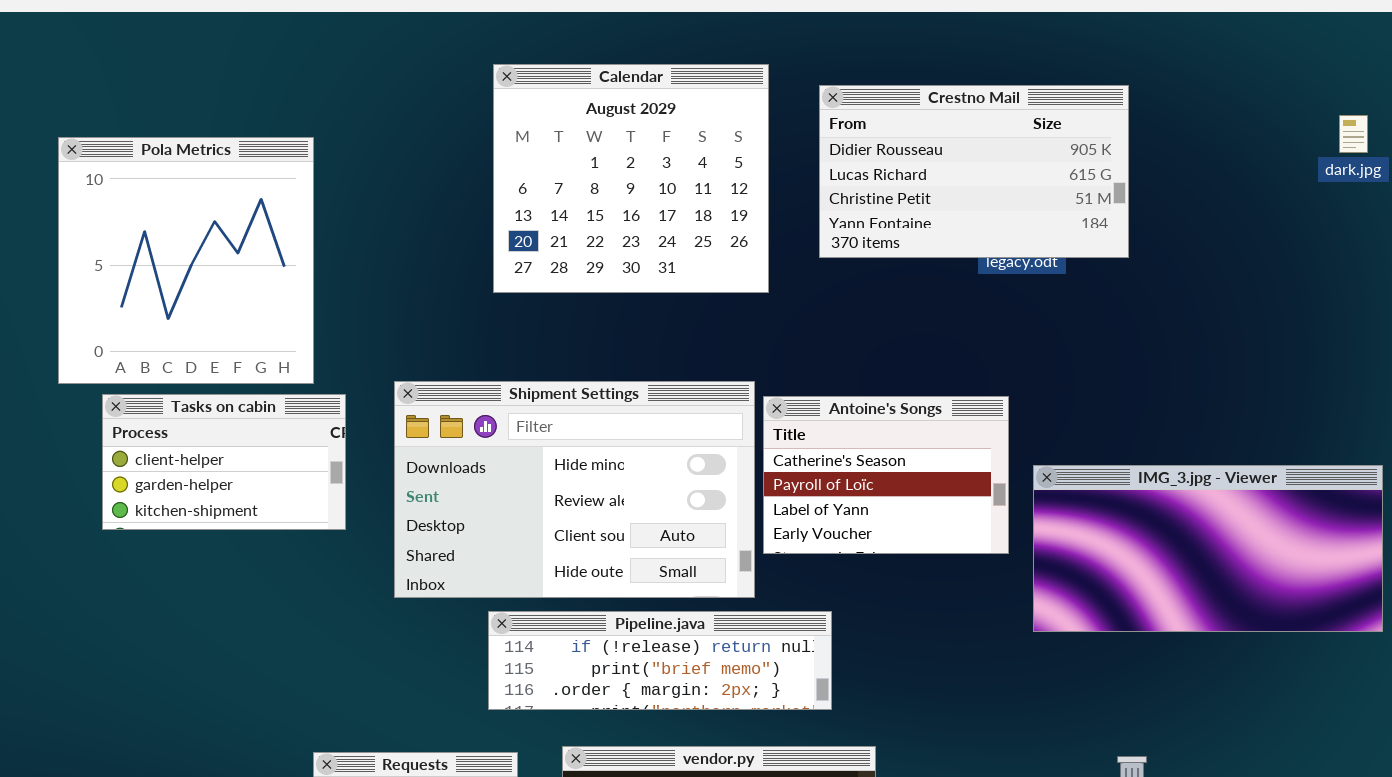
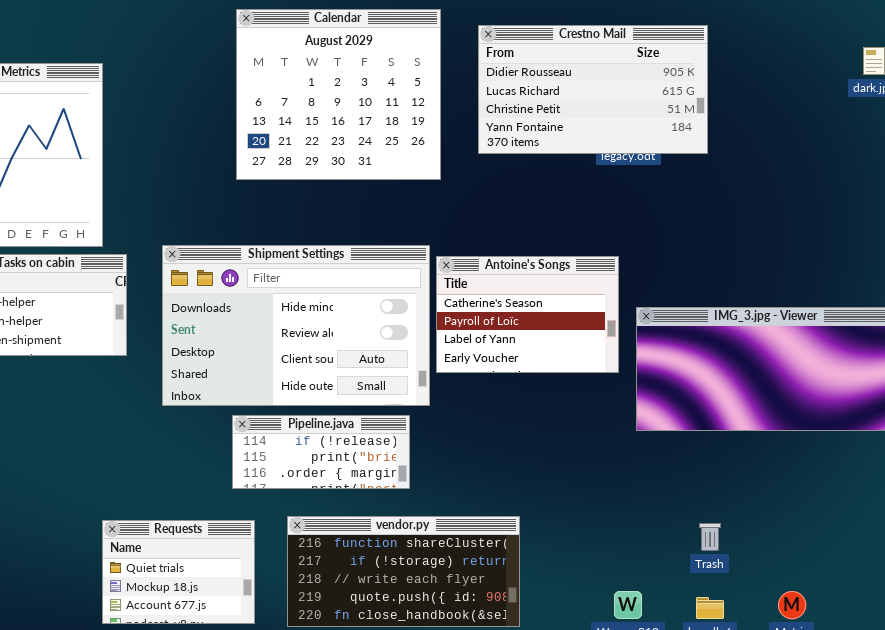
Pipeline.java: [488,611,832,710] -> [232,415,410,489], resized

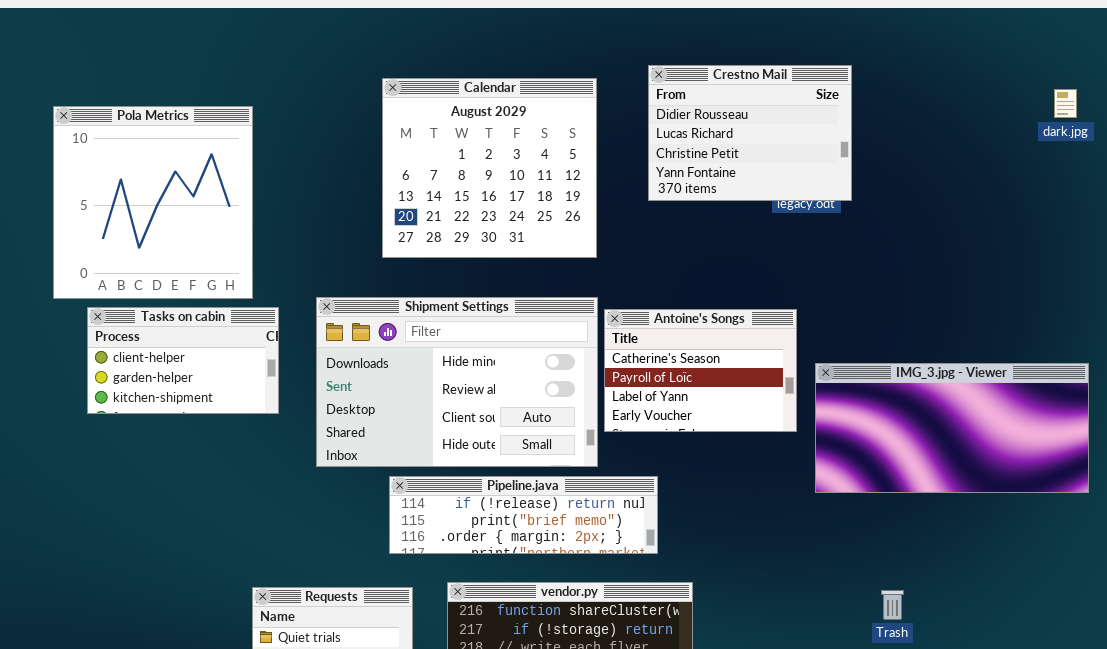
Calendar: [236,9,441,180] -> [382,78,597,258], moved
Crestno Mail: [478,25,708,154] -> [648,65,852,201], resized
Pipeline.java: [232,415,410,489] -> [389,476,658,554], resized

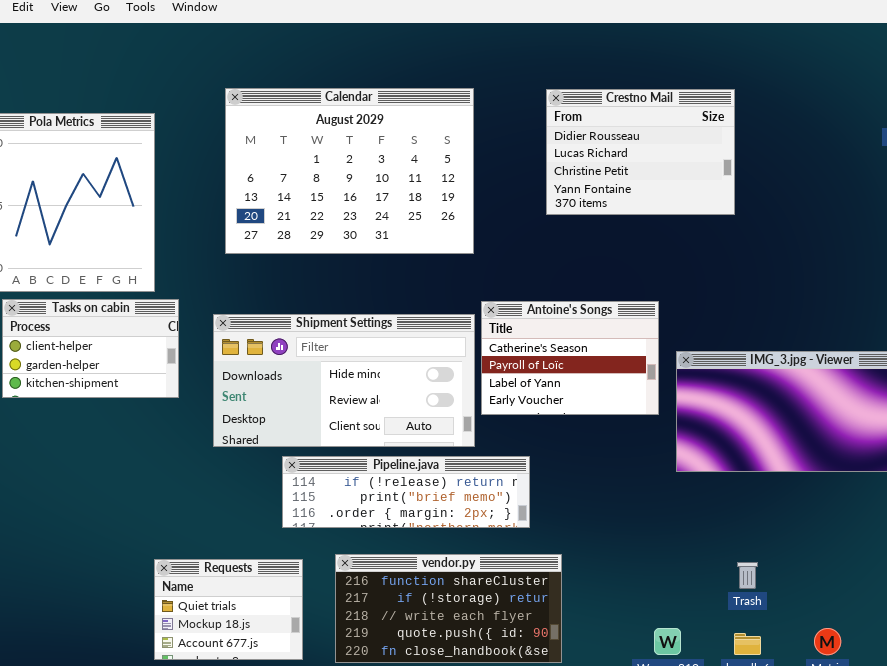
Crestno Mail: [648,65,852,201] -> [546,89,735,215], moved
Calendar: [382,78,597,258] -> [225,88,474,254], resized
Shipment Settings: [316,297,598,467] -> [213,314,475,447], resized

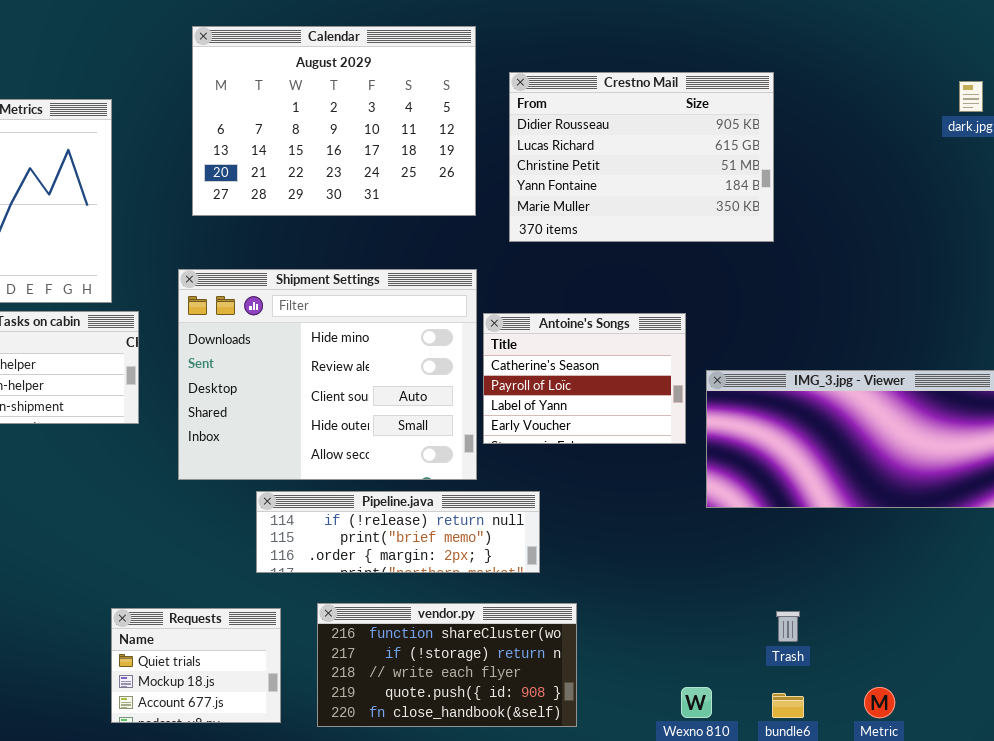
Calendar: [225,88,474,254] -> [192,26,476,216], moved
Crestno Mail: [546,89,735,215] -> [509,72,774,242], resized
Shipment Settings: [213,314,475,447] -> [178,269,477,480], resized

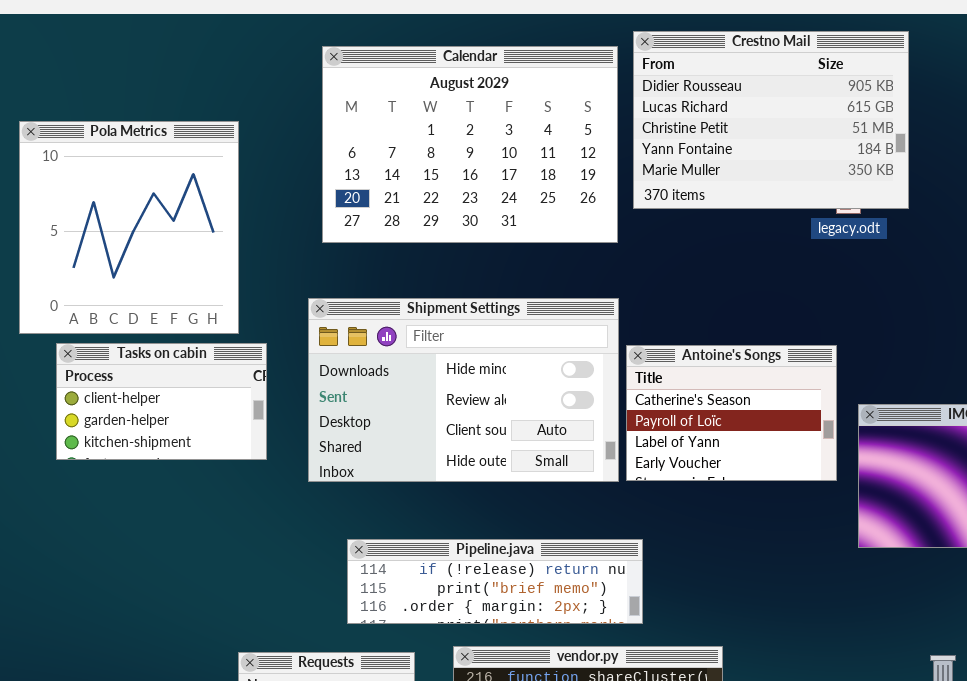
Crestno Mail: [509,72,774,242] -> [633,31,909,209], moved
Shipment Settings: [178,269,477,480] -> [308,298,619,482], resized
Pipeline.java: [256,491,540,573] -> [347,539,643,624], moved

